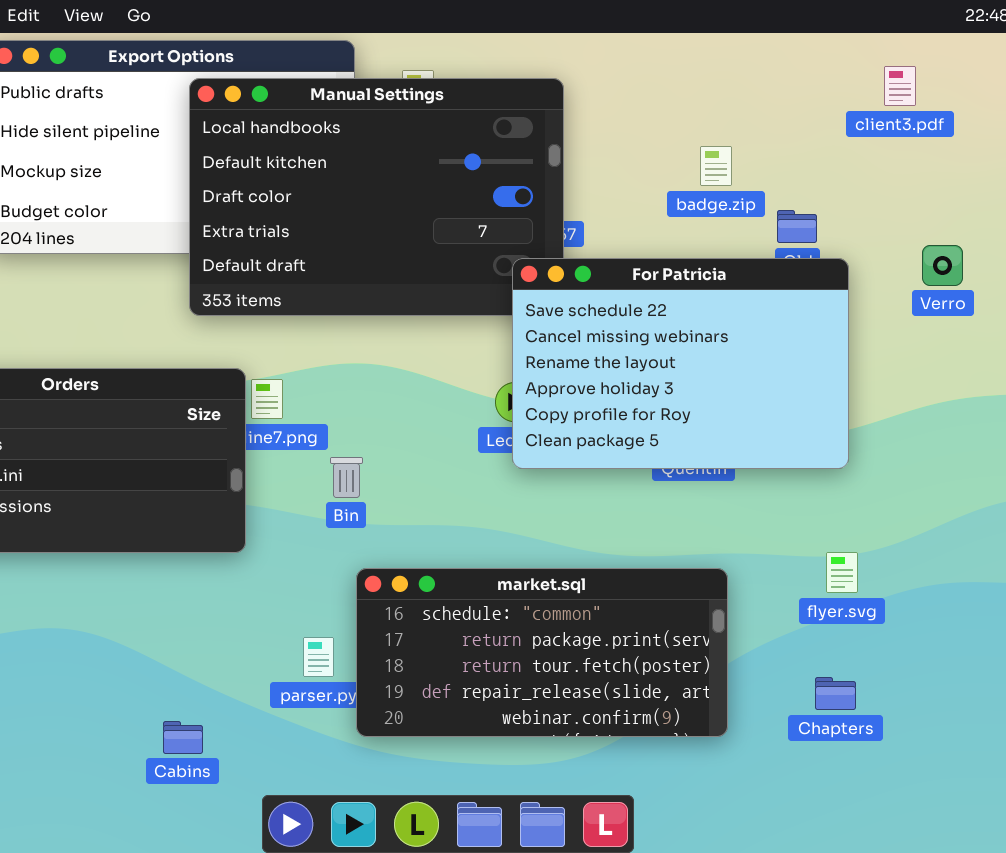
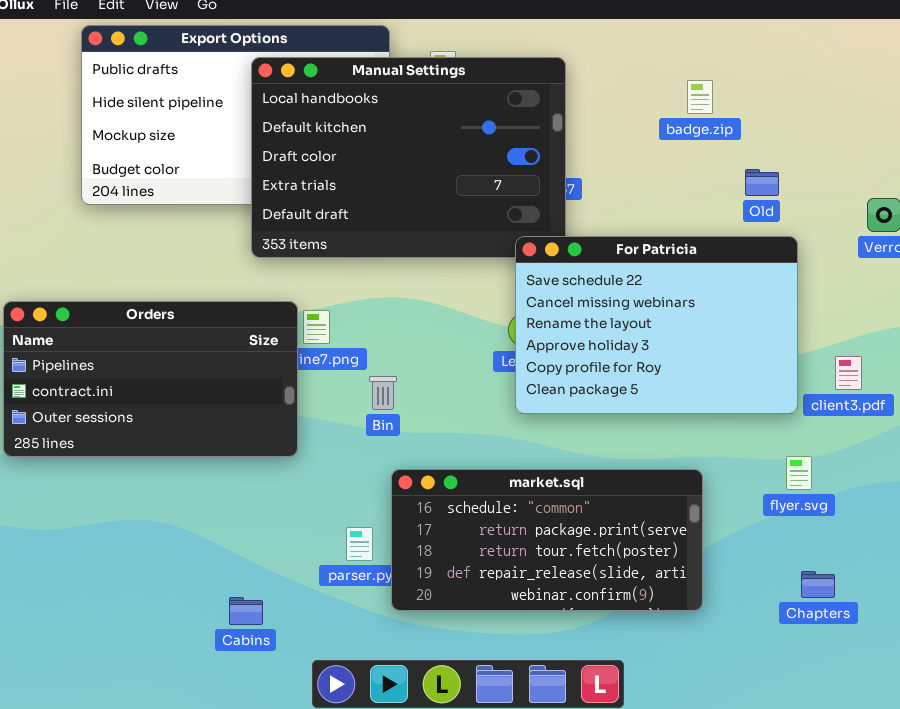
client3.pdf: [884,66,916,106] -> [835,356,862,390], moved
badge.zip: [700,146,732,186] -> [687,80,713,114], moved
For Patricia: [512,258,849,469] -> [515,236,798,414], moved
Chapters: [815,677,856,710] -> [801,571,835,598], moved

